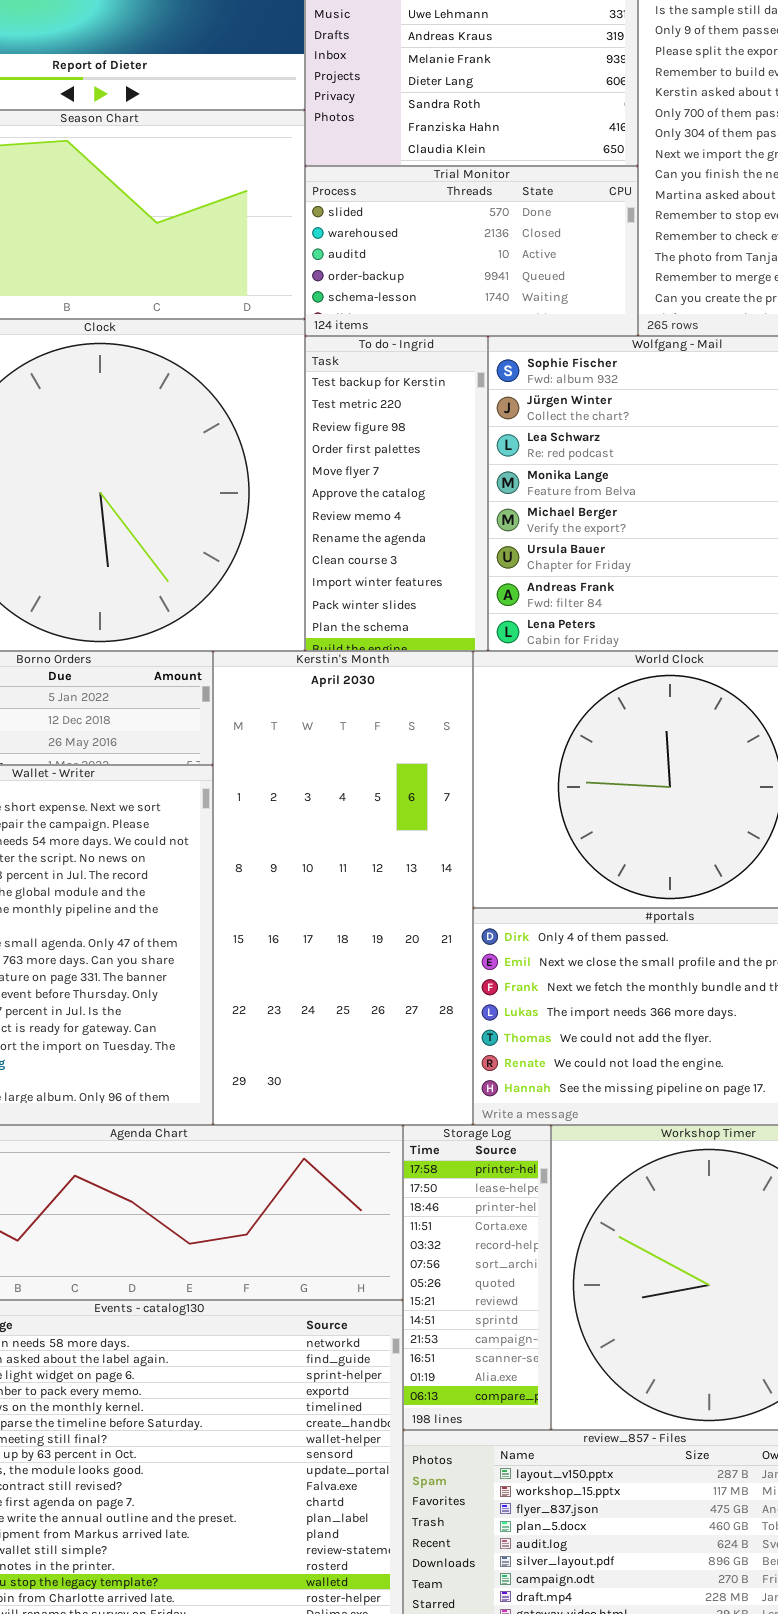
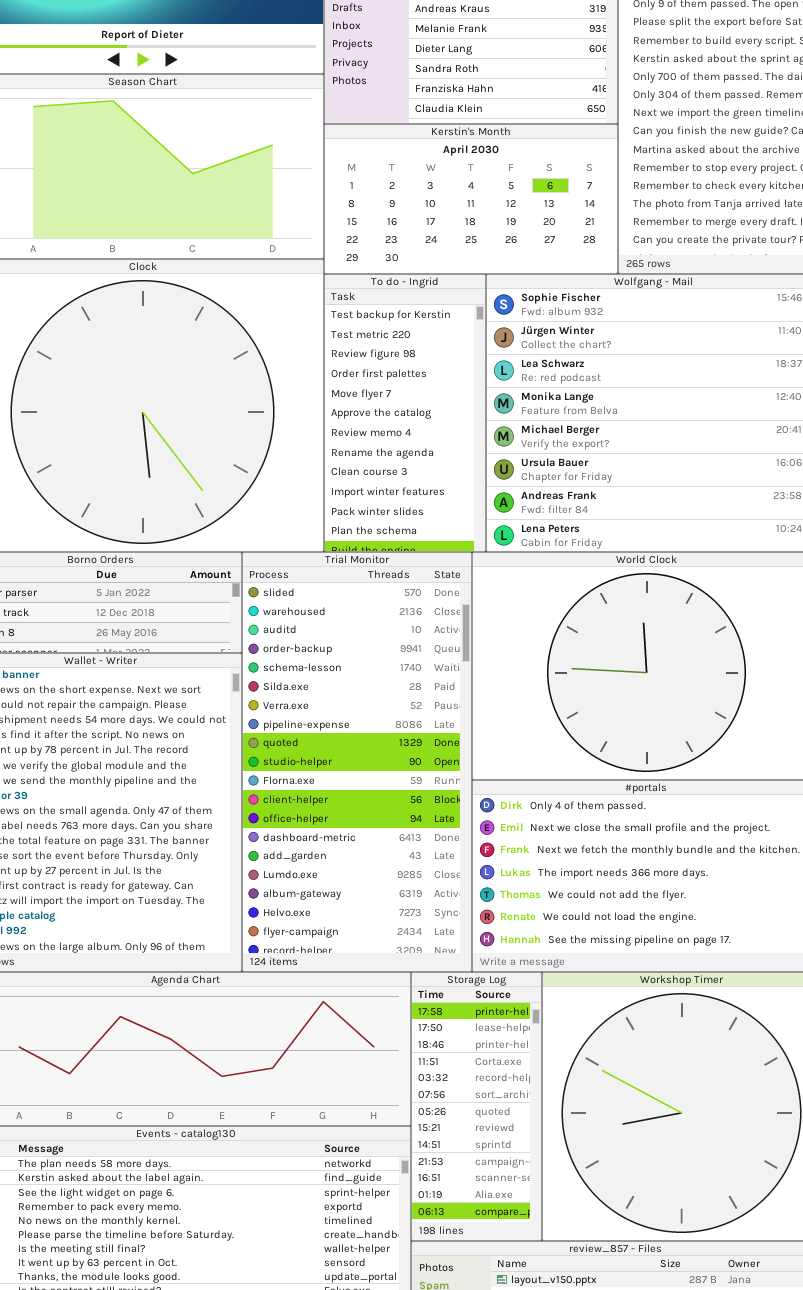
Trial Monitor: [305,166,638,336] -> [242,552,472,972], moved, resized
Kerstin's Month: [213,651,473,1125] -> [324,124,618,274], moved, resized

